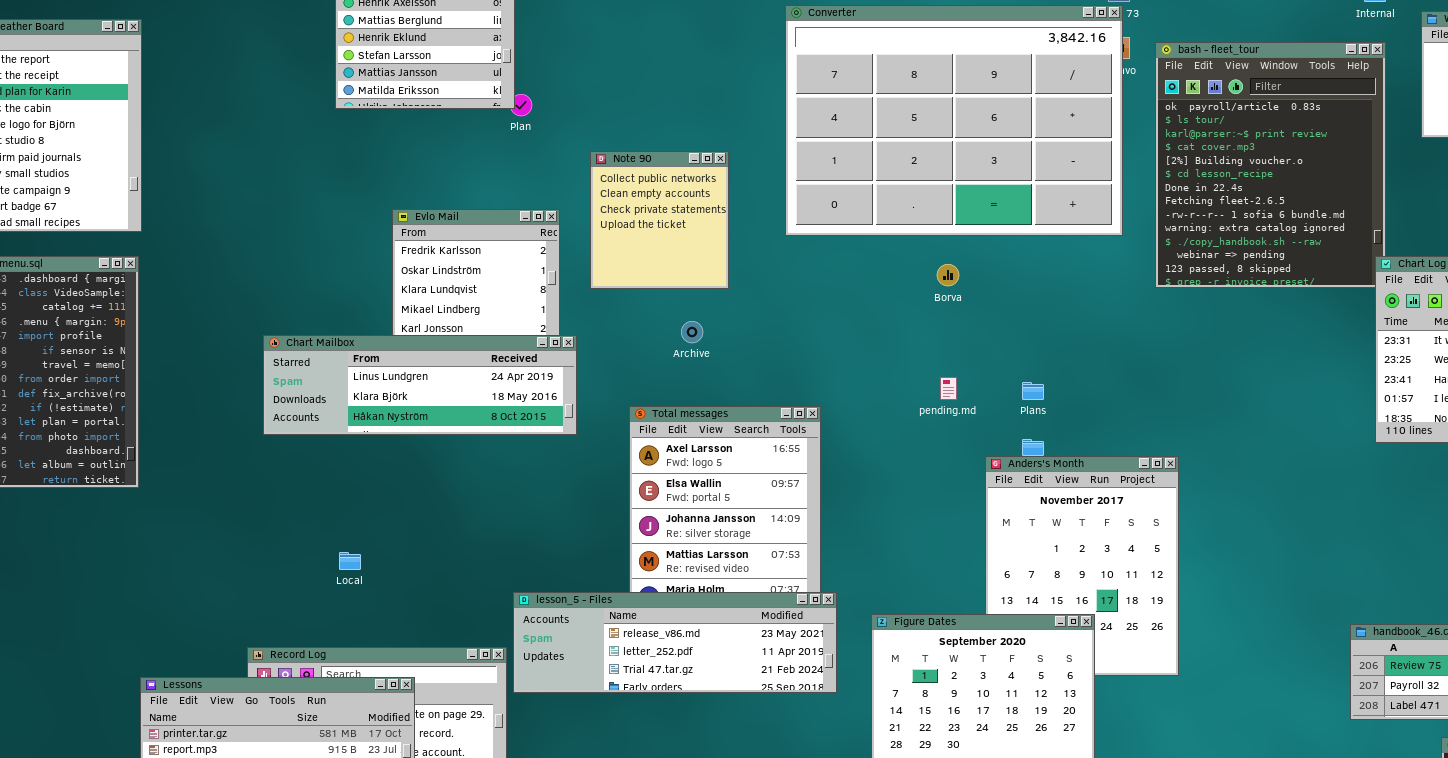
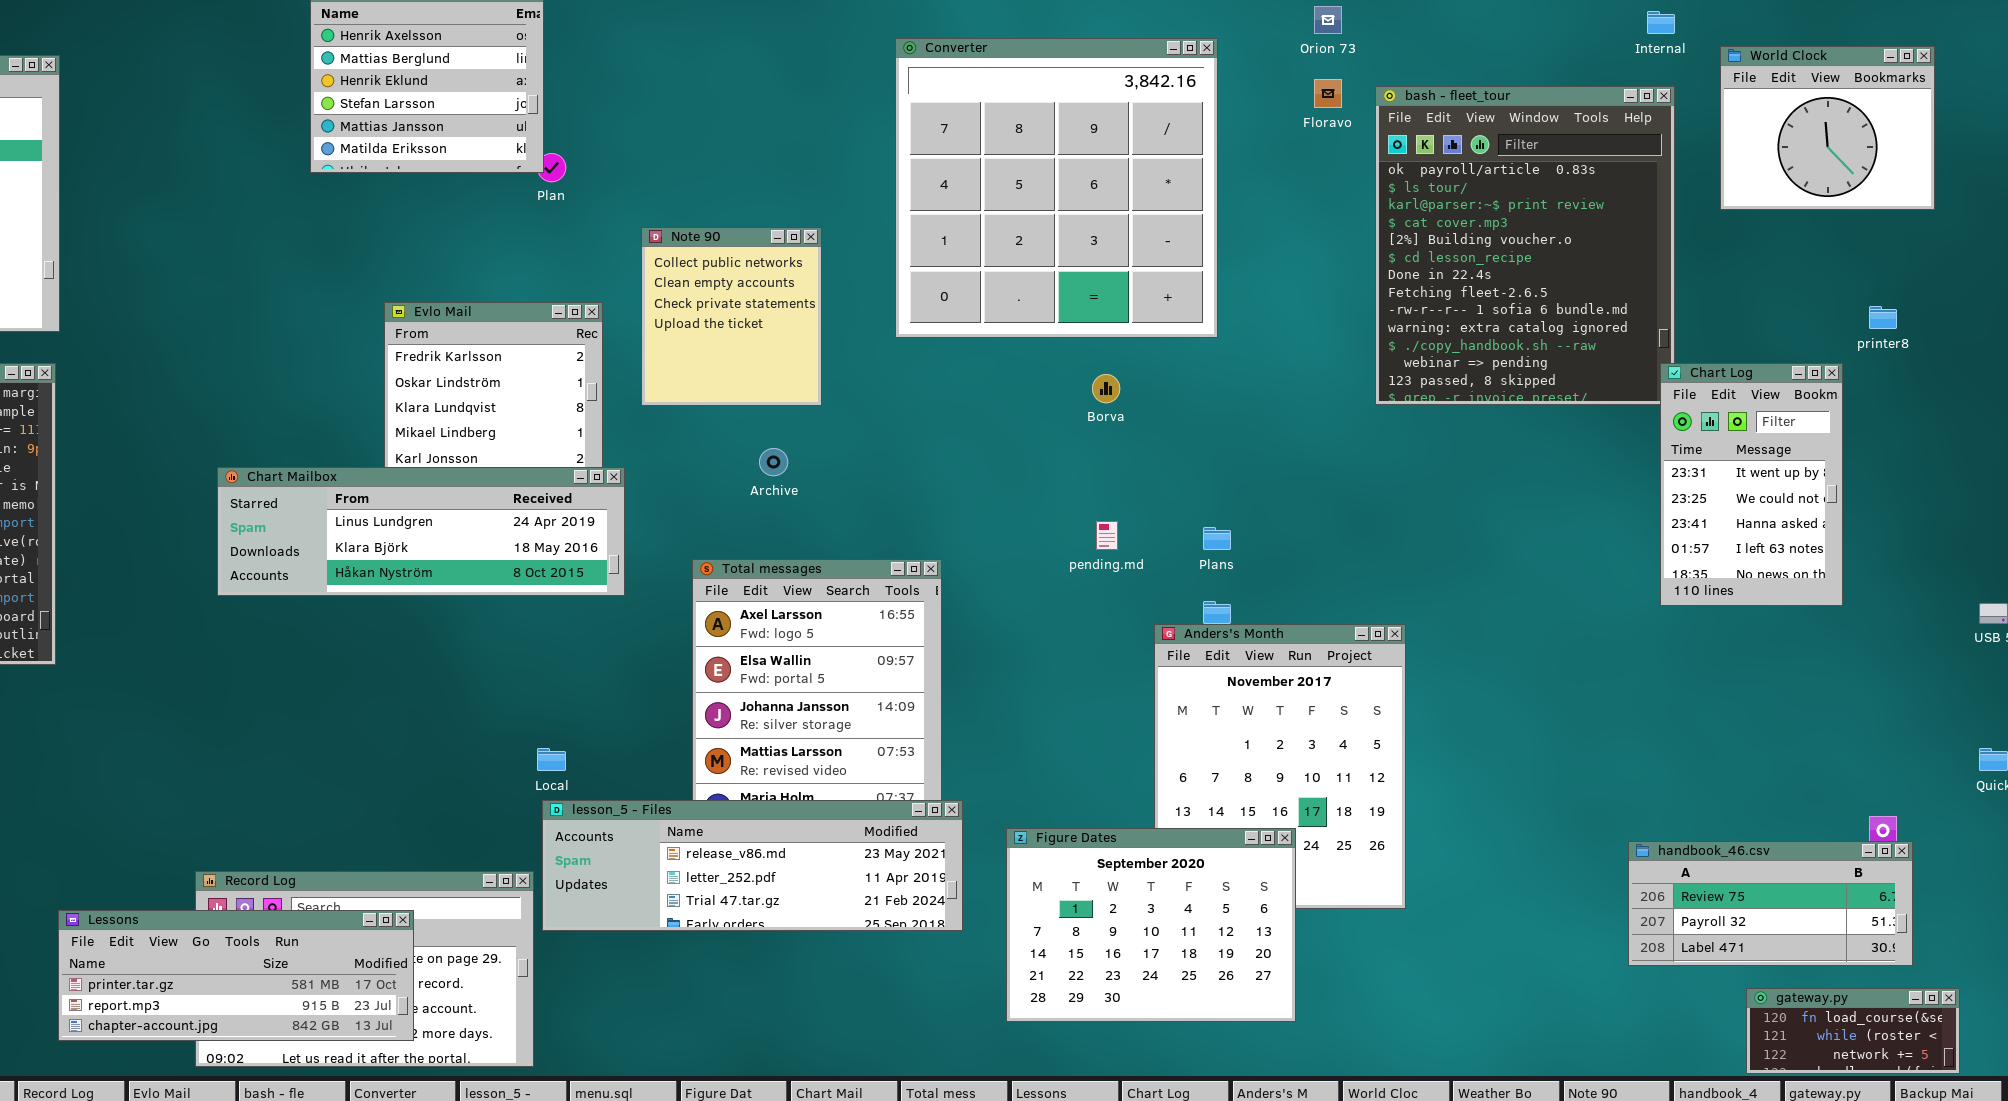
Converter: [785,5,1123,236] -> [895,38,1218,338], resized
Local: [339,552,361,570] -> [537,748,566,771], moved

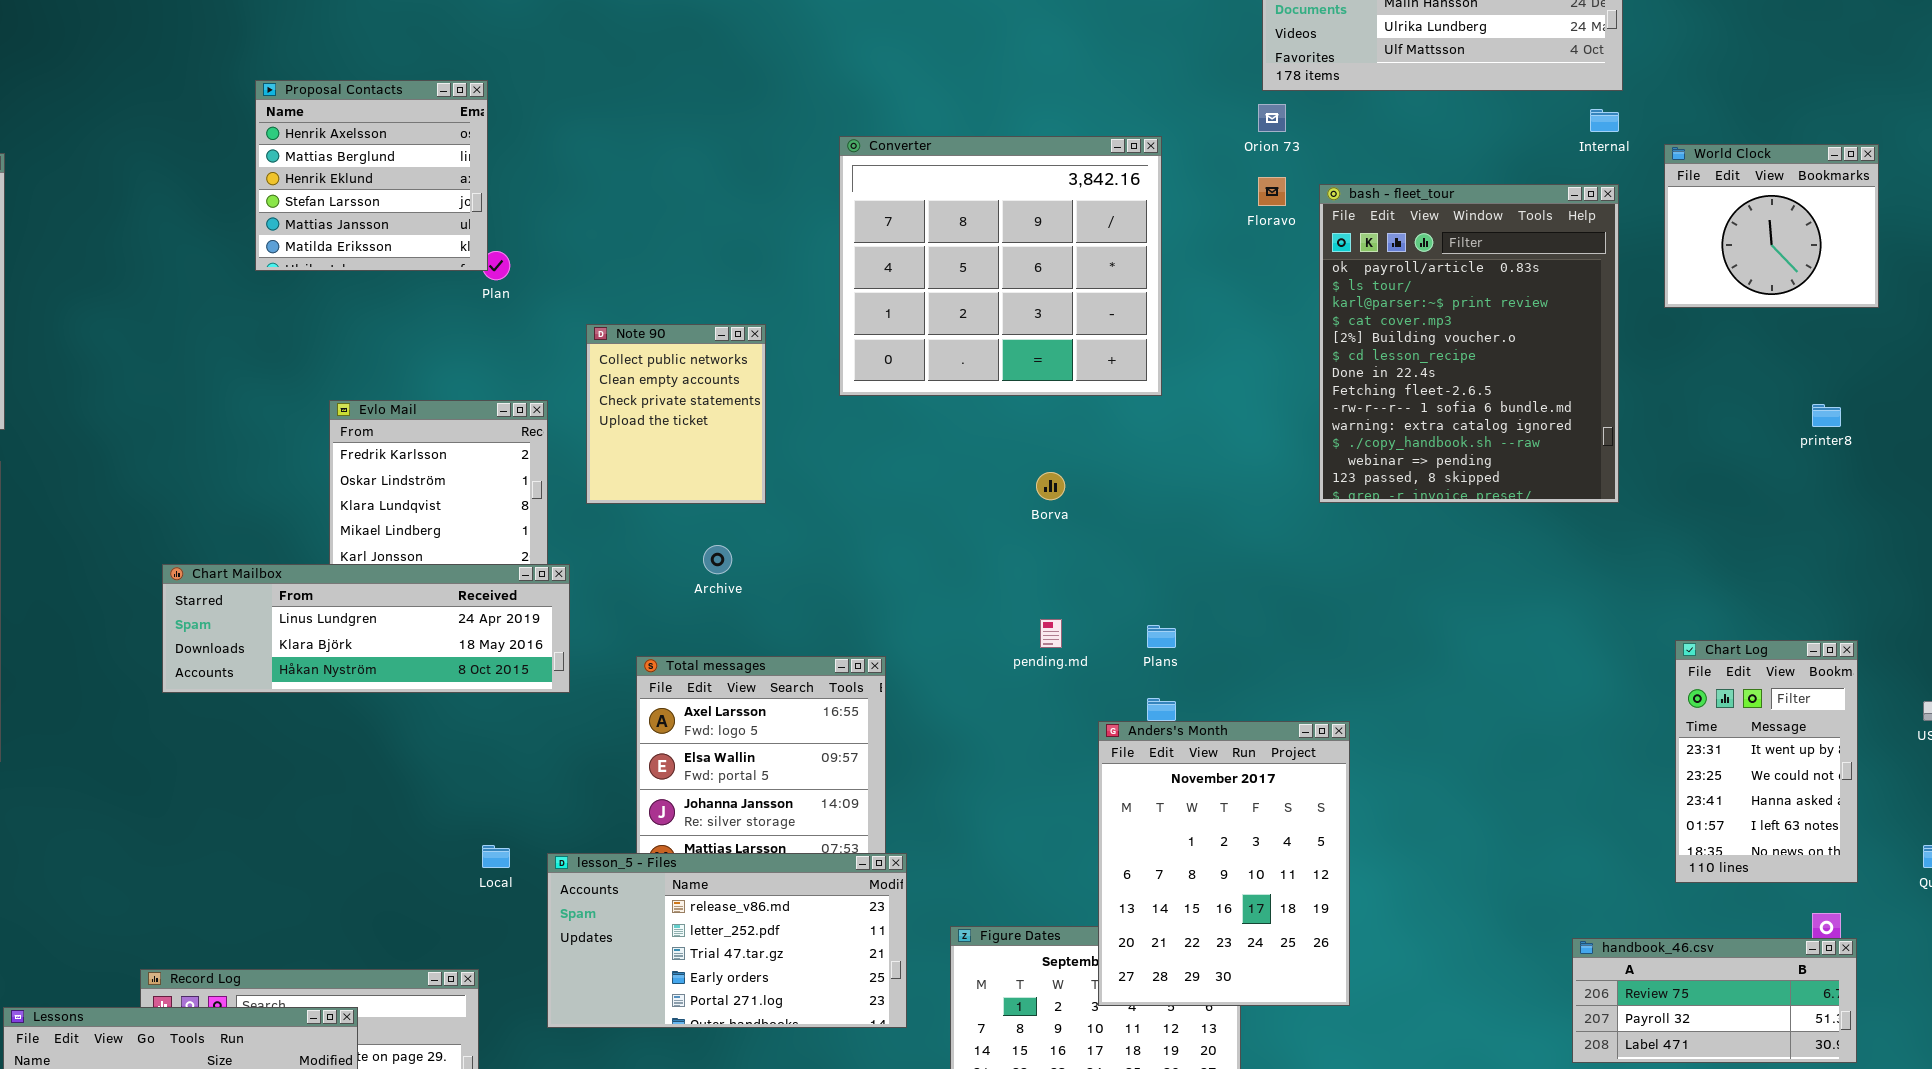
Converter: [895,38,1218,338] -> [839,136,1162,396], resized
Chart Log: [1660,363,1843,606] -> [1675,640,1858,883], moved
Anders's Month: [1154,624,1406,909] -> [1098,721,1350,1006], raised
lesson_5 - Files: [542,800,963,931] -> [547,853,907,1028], resized

